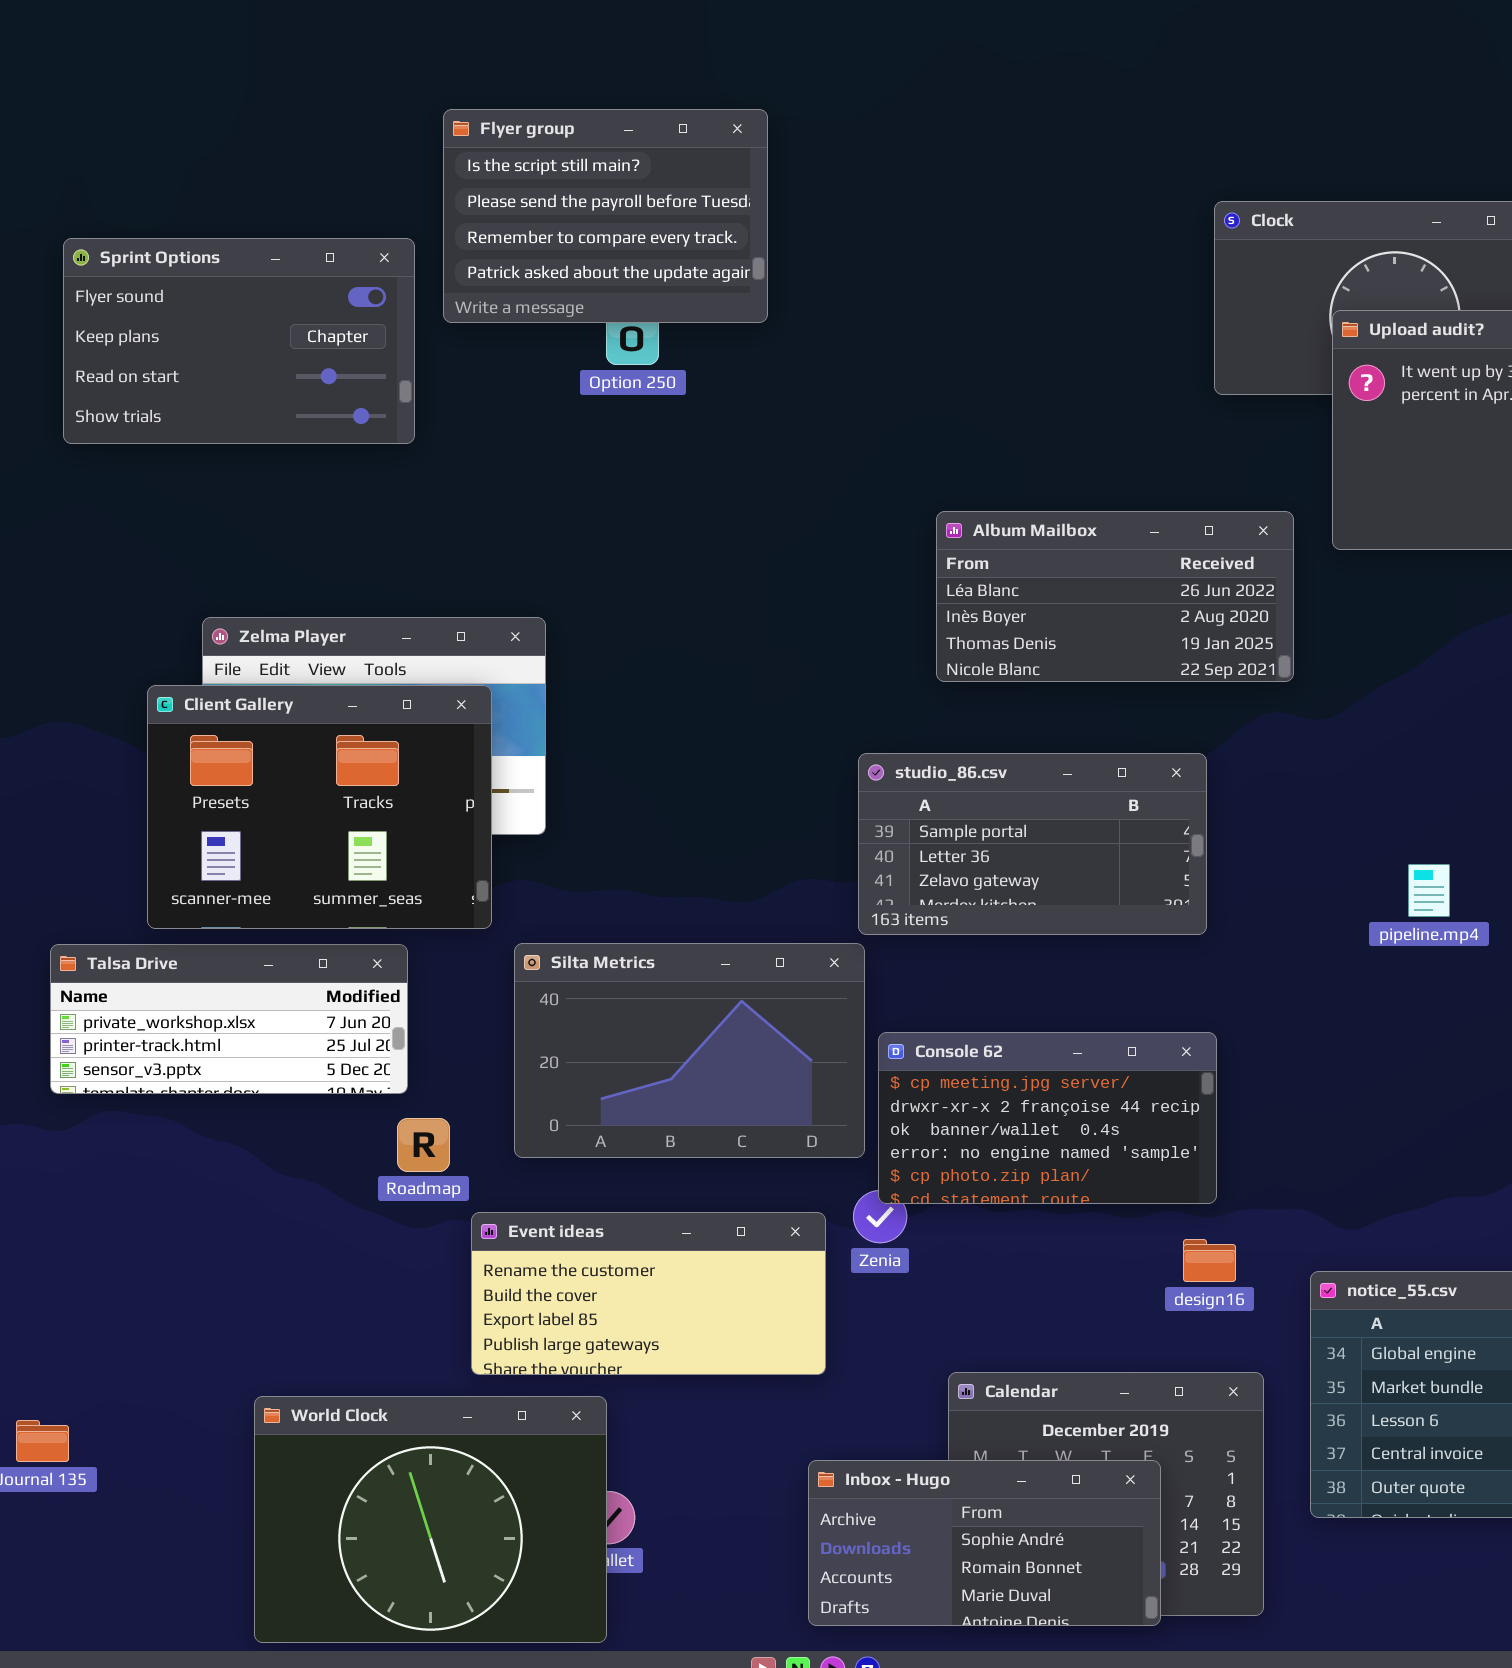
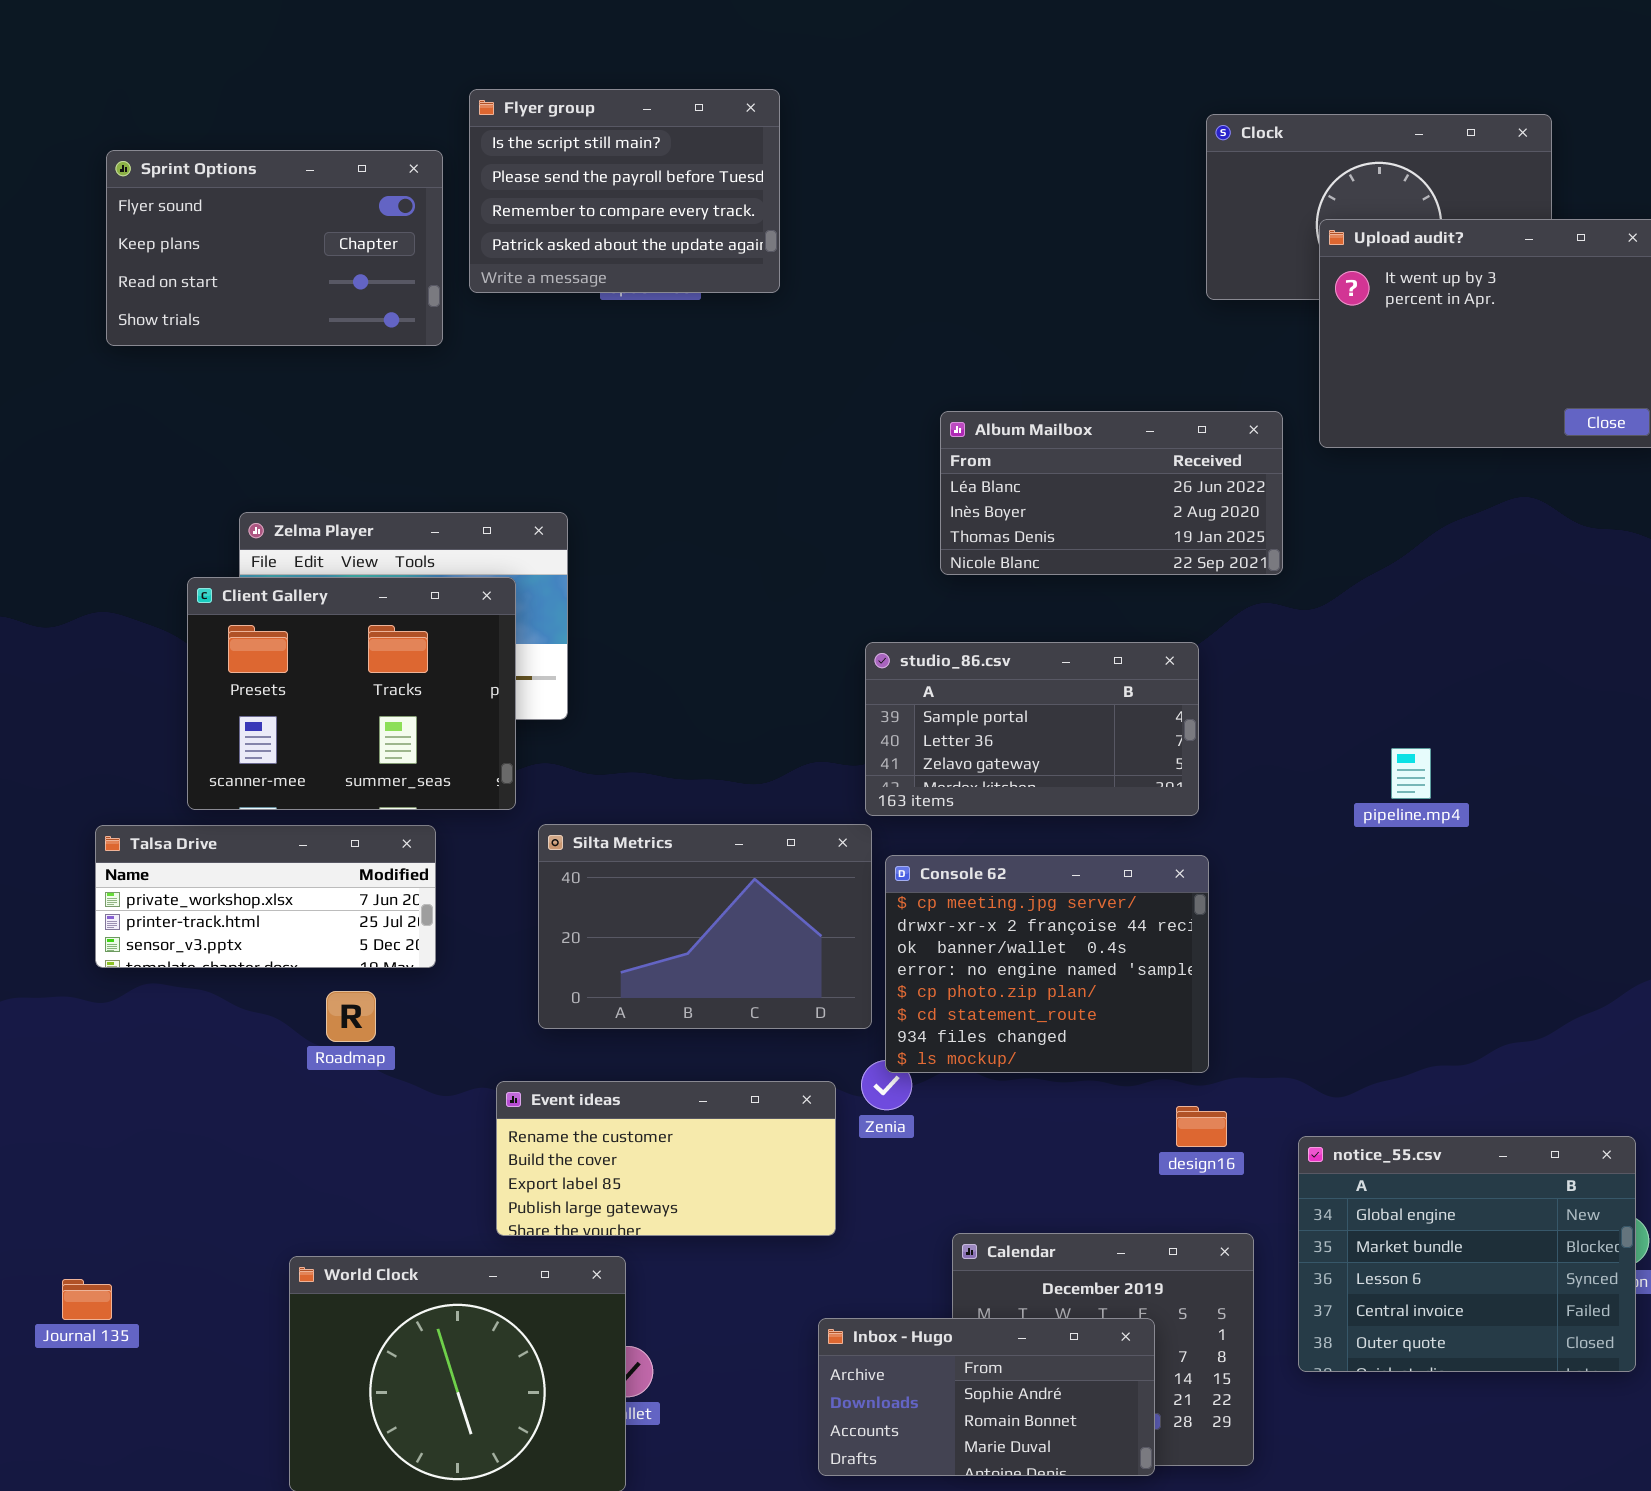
Flyer group: [443,109,768,323] -> [469,89,780,293], moved
Console 62: [878,1032,1217,1204] -> [885,855,1209,1073], resized
Roadmap: [397,1118,450,1172] -> [326,991,376,1042], moved

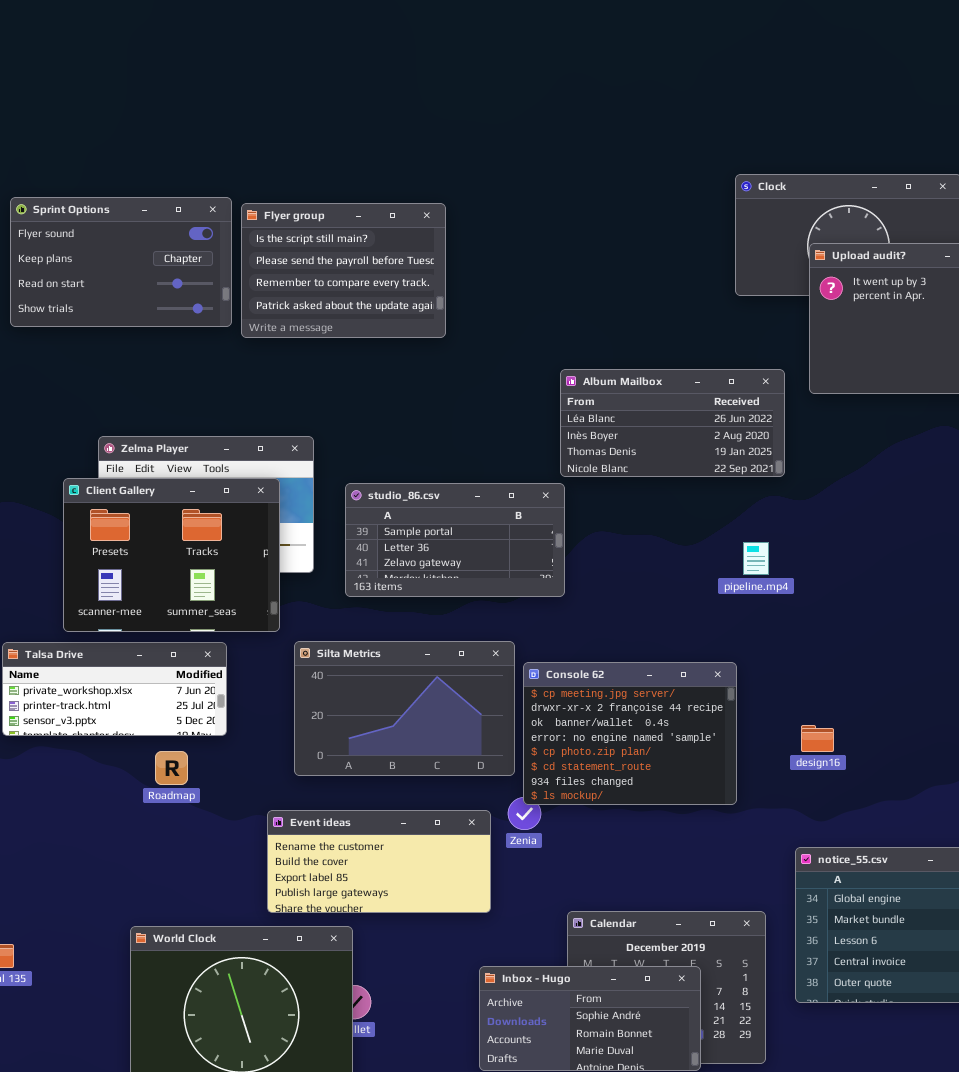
Flyer group: [469,89,780,293] -> [241,203,446,338], moved
studio_86.csv: [865,642,1199,816] -> [345,483,565,597], moved
pipeline.mp4: [1391,748,1431,799] -> [743,542,769,575], moved
design16: [1176,1106,1227,1147] -> [801,725,834,752], moved

